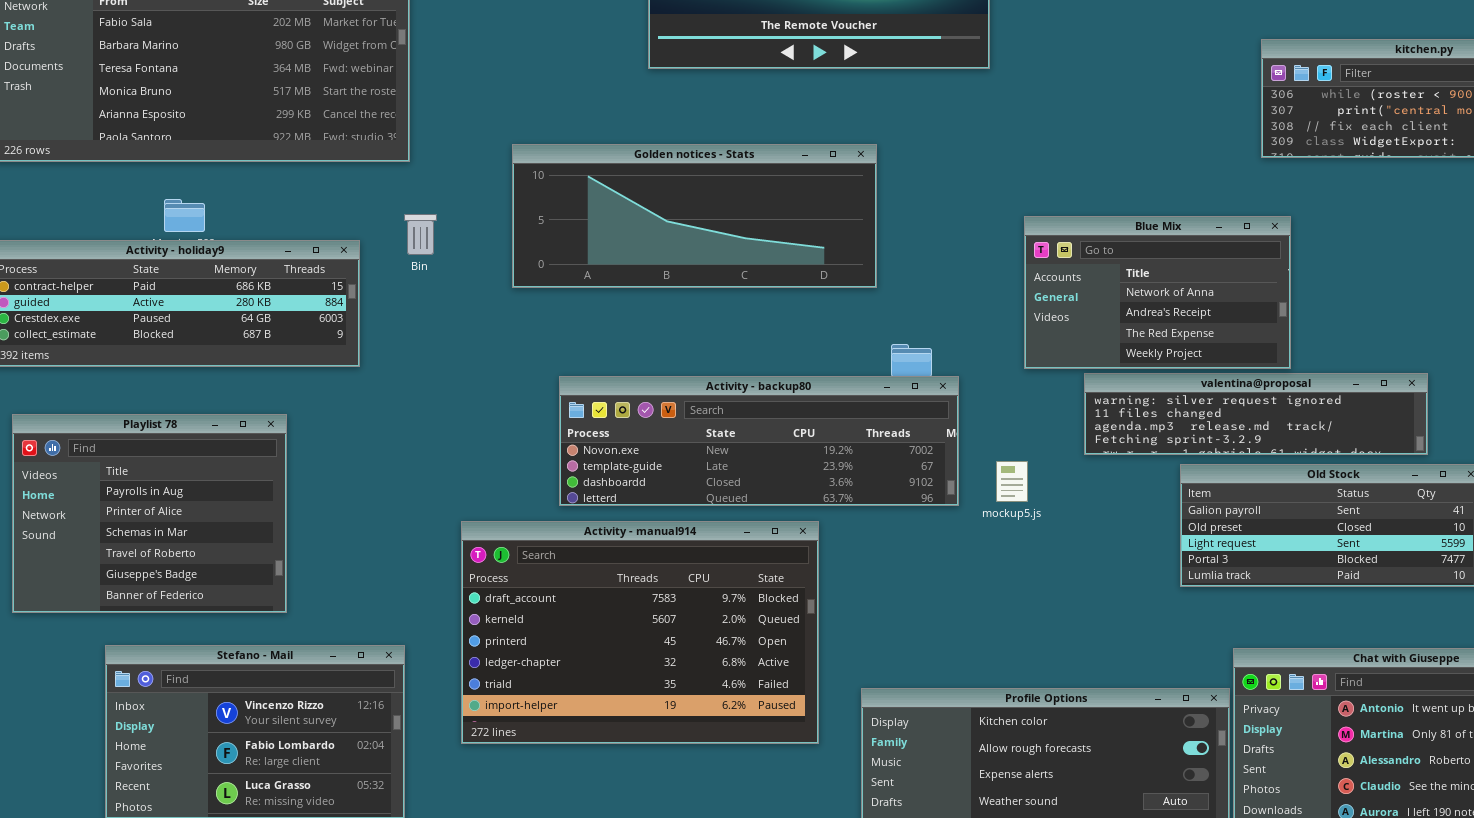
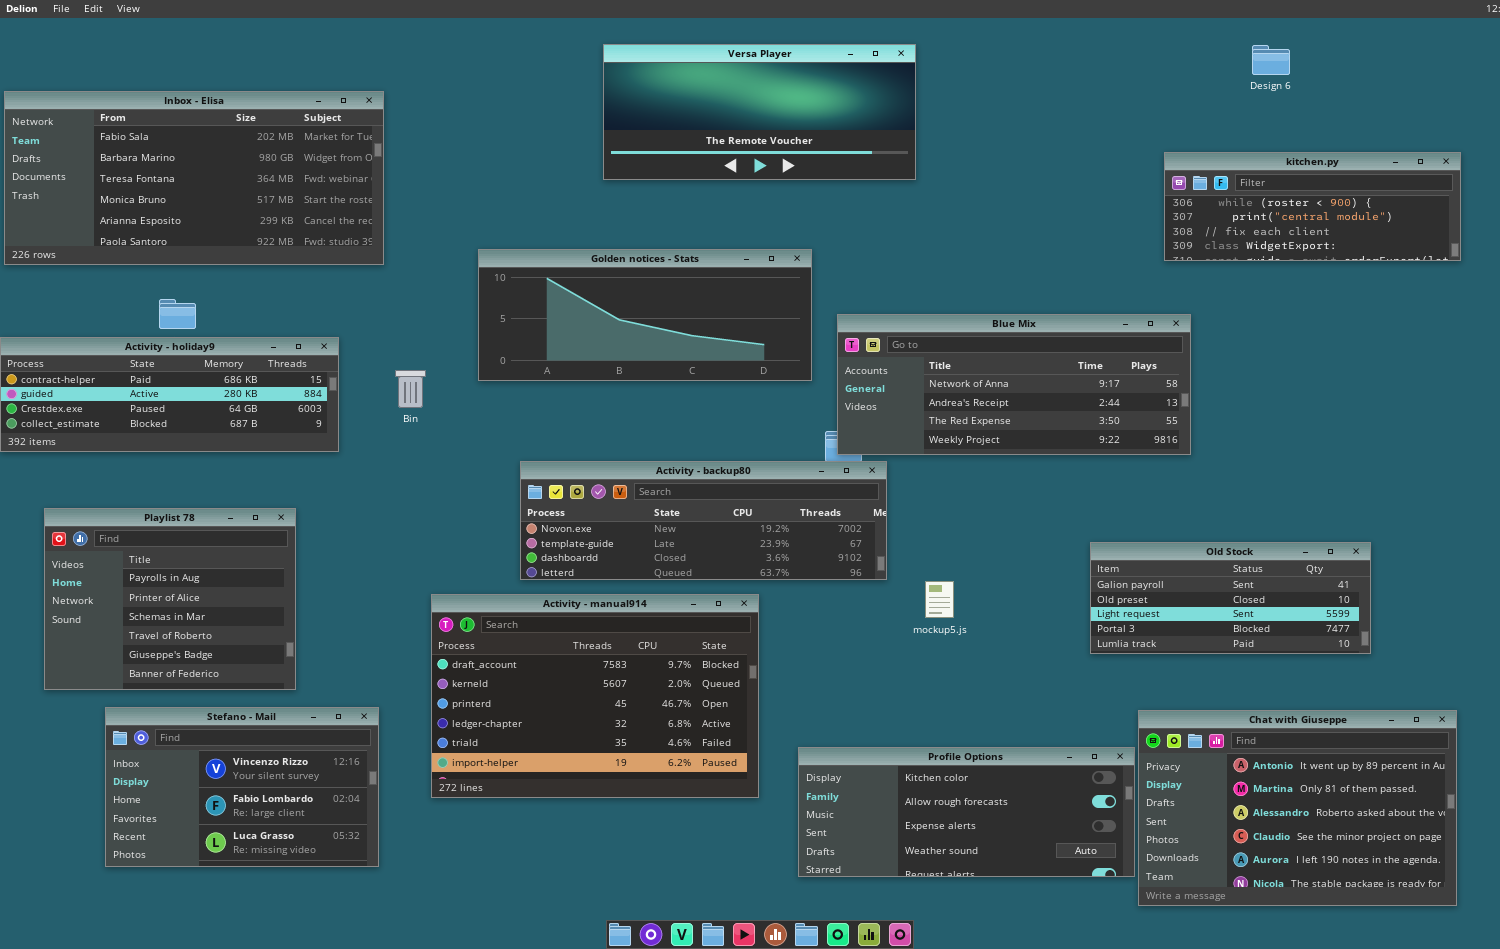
Bin: [404,214,437,255] -> [395,370,426,408], moved
Blue Mix: [1024,216,1291,369] -> [837,314,1191,455], resized
valentina@proposal: [1084,373,1428,455] -> none, closed
Playlist 78: [12,414,287,613] -> [44,508,296,690], moved
mockup5.js: [996,461,1028,502] -> [925,581,954,618], moved

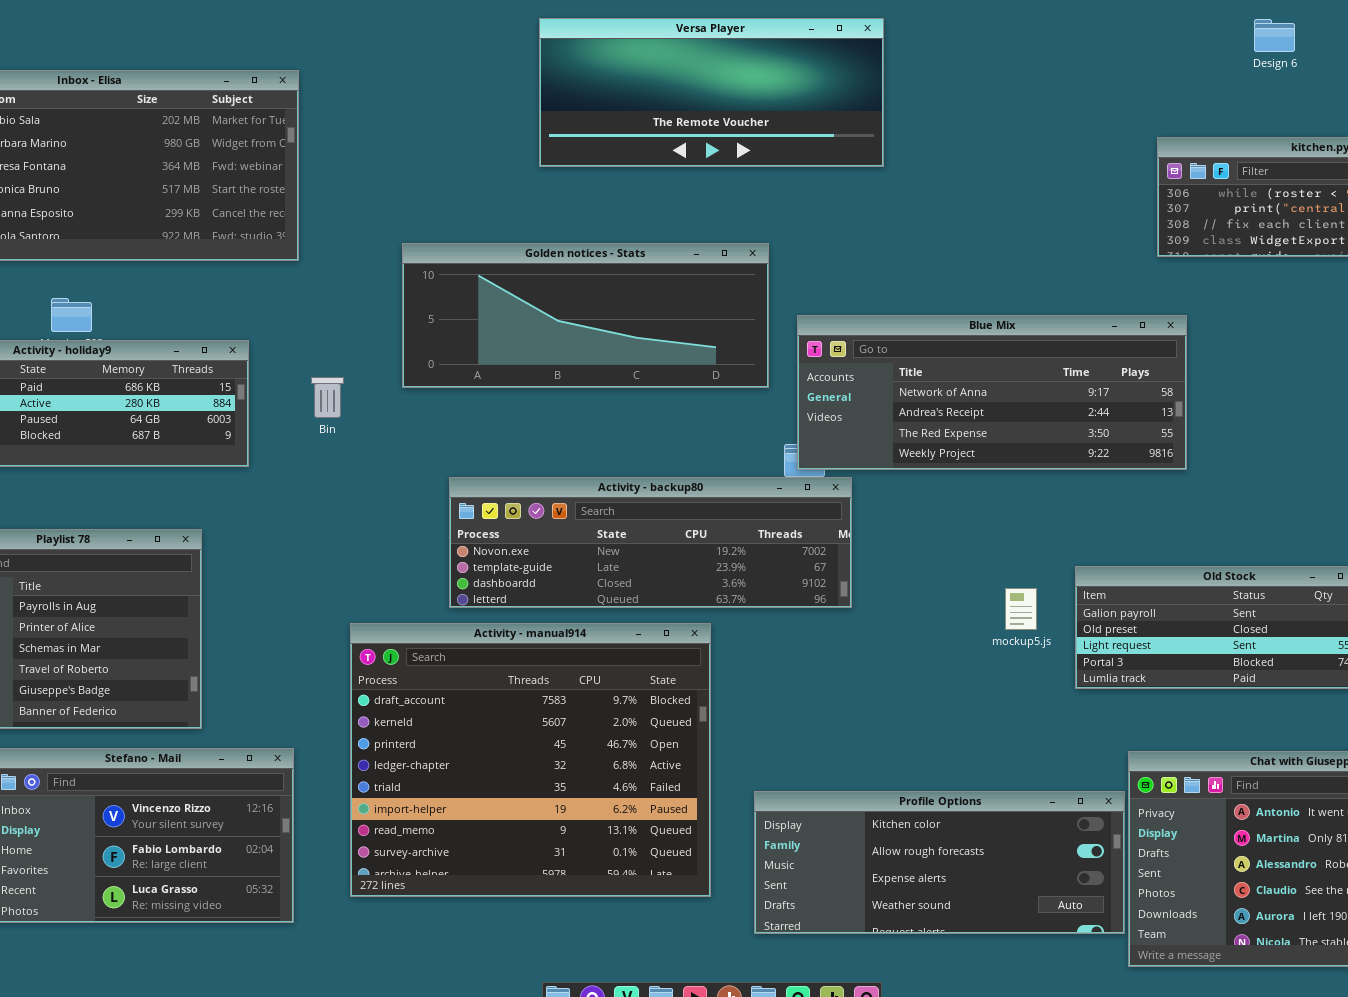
mockup5.js: [925,581,954,618] -> [1005,588,1037,630], moved
Activity - manual914: [431,594,759,798] -> [350,623,711,897], resized

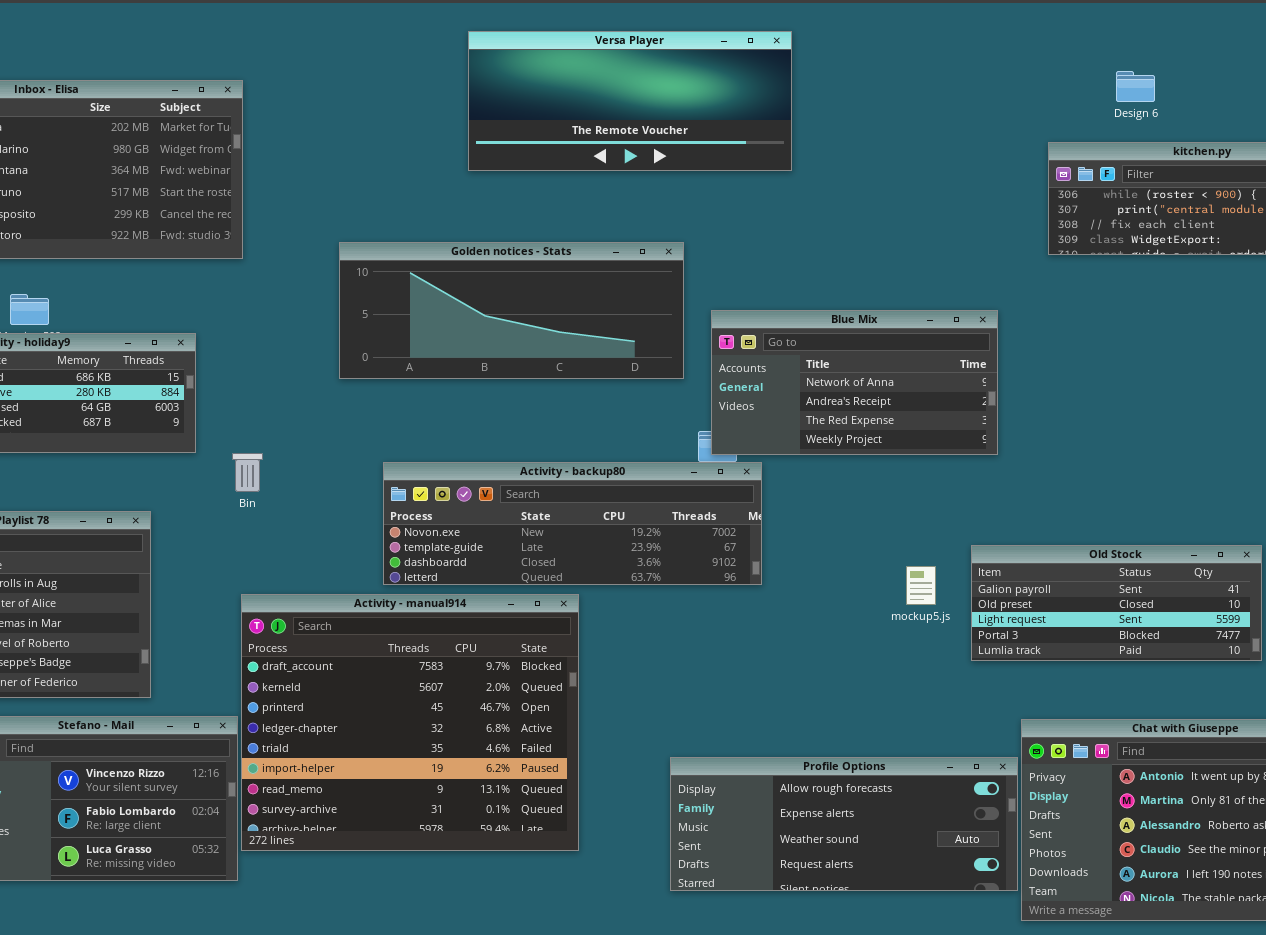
Design 6: [1254,19,1295,52] -> [1116,71,1155,102], moved
Blue Mix: [797,315,1187,470] -> [711,310,998,455], resized
Bin: [311,377,344,418] -> [232,453,263,492], moved
Activity - manual914: [350,623,711,897] -> [241,594,579,851], moved
Profile Options: [754,791,1125,934] -> [670,757,1018,891], scrolled down 1 row

